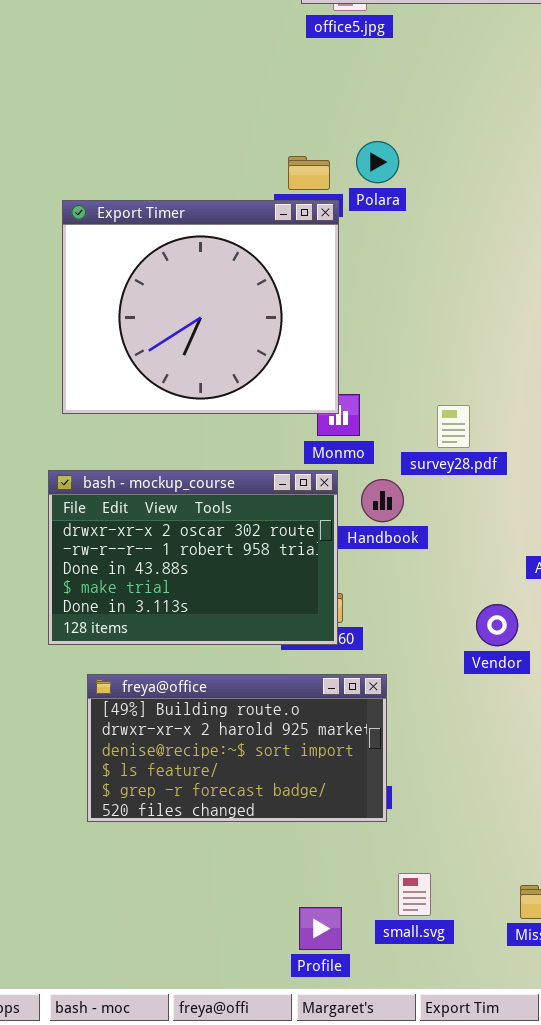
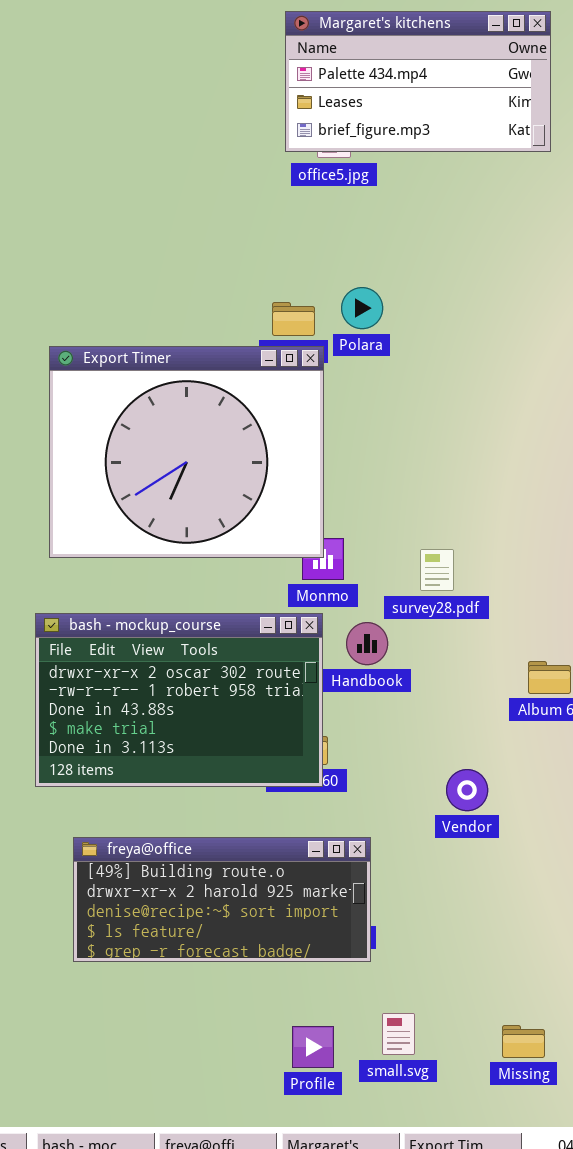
Vendor: [476,604,518,646] -> [446,769,488,811], moved
freya@office: [87,674,387,822] -> [73,837,371,962], resized
Profile: [299,907,342,950] -> [292,1026,334,1068], moved

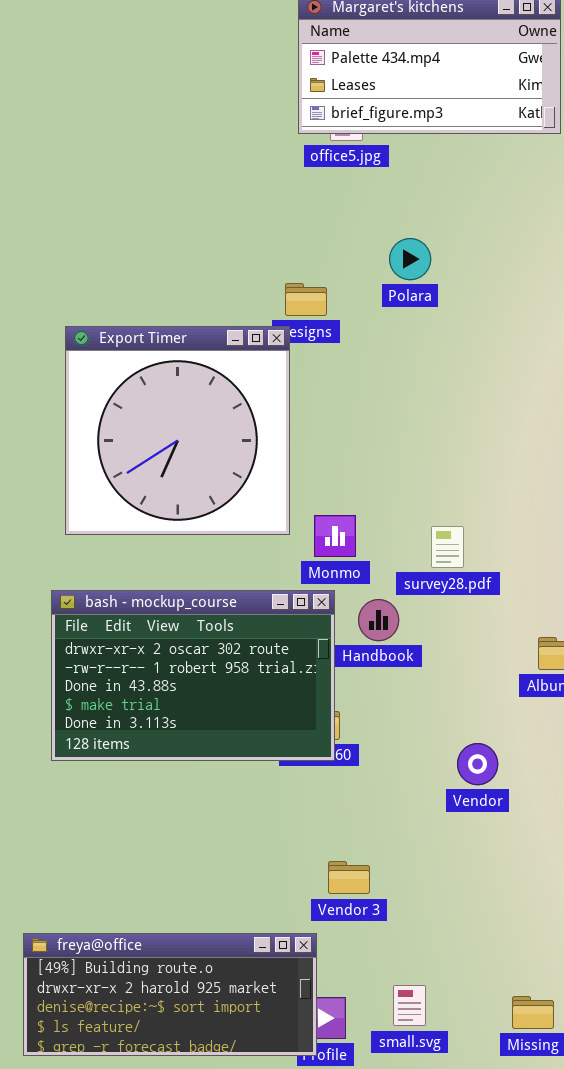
Polara: [341,287,383,329] -> [389,238,431,280], moved
Export Timer: [49,346,324,558] -> [65,326,290,535], resized
freya@office: [73,837,371,962] -> [23,933,317,1056], moved

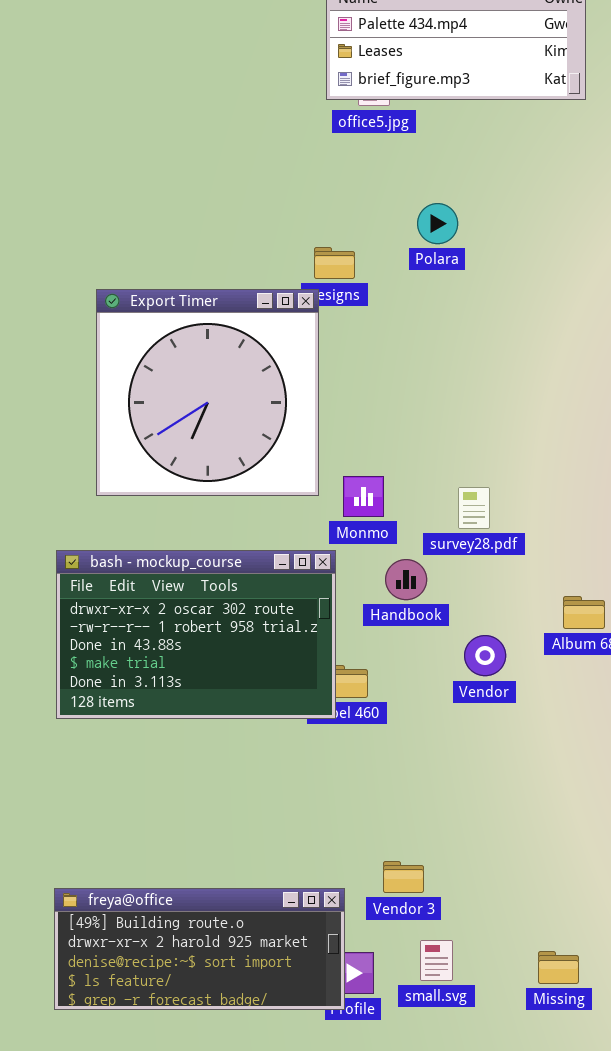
bash - mockup_course: [51,590,335,761] -> [56,550,336,719], moved
Vendor: [457,743,498,785] -> [464,635,506,676], moved
Vendor 3: [328,861,370,894] -> [383,861,424,893], moved

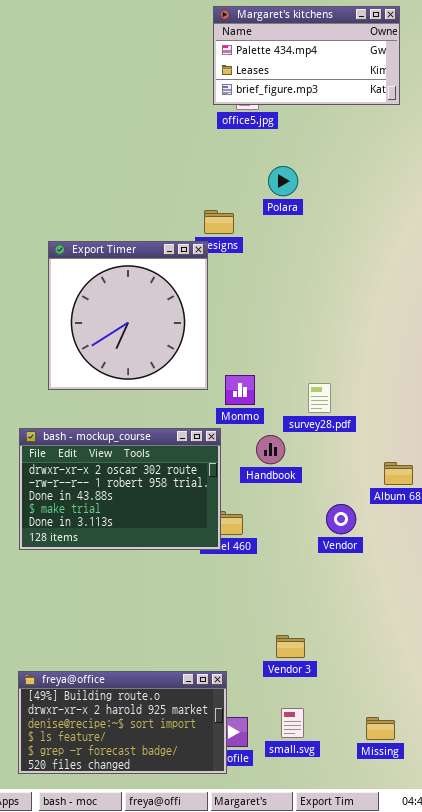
Polara: [417,203,458,244] -> [268,166,298,196], moved
Vendor: [464,635,506,676] -> [326,504,356,534], moved
Vendor 3: [383,861,424,893] -> [276,635,305,658], moved
freya@office: [54,888,345,1010] -> [18,671,227,774], resized

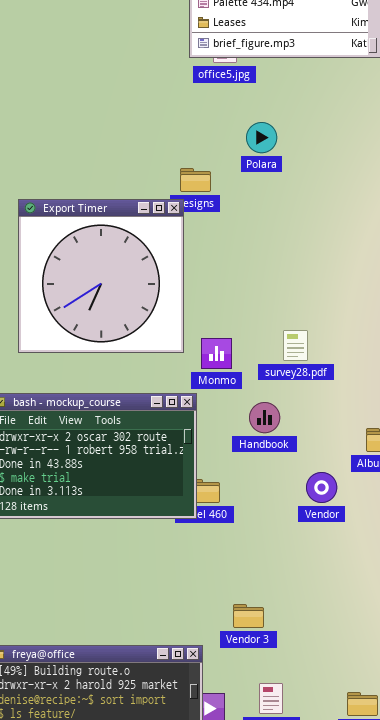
survey28.pdf: [308,383,331,413] -> [283,330,308,361], moved
Handbook: [256,435,285,464] -> [249,402,280,433], moved
Vendor 3: [276,635,305,658] -> [233,604,264,628], moved

